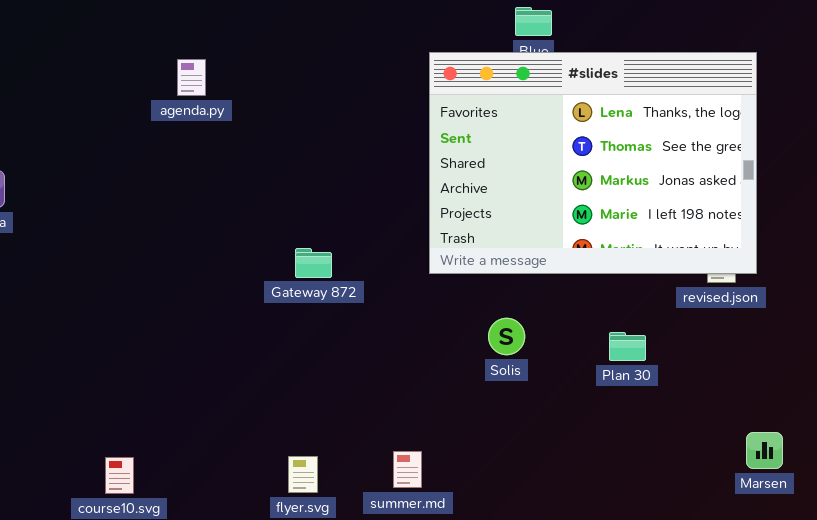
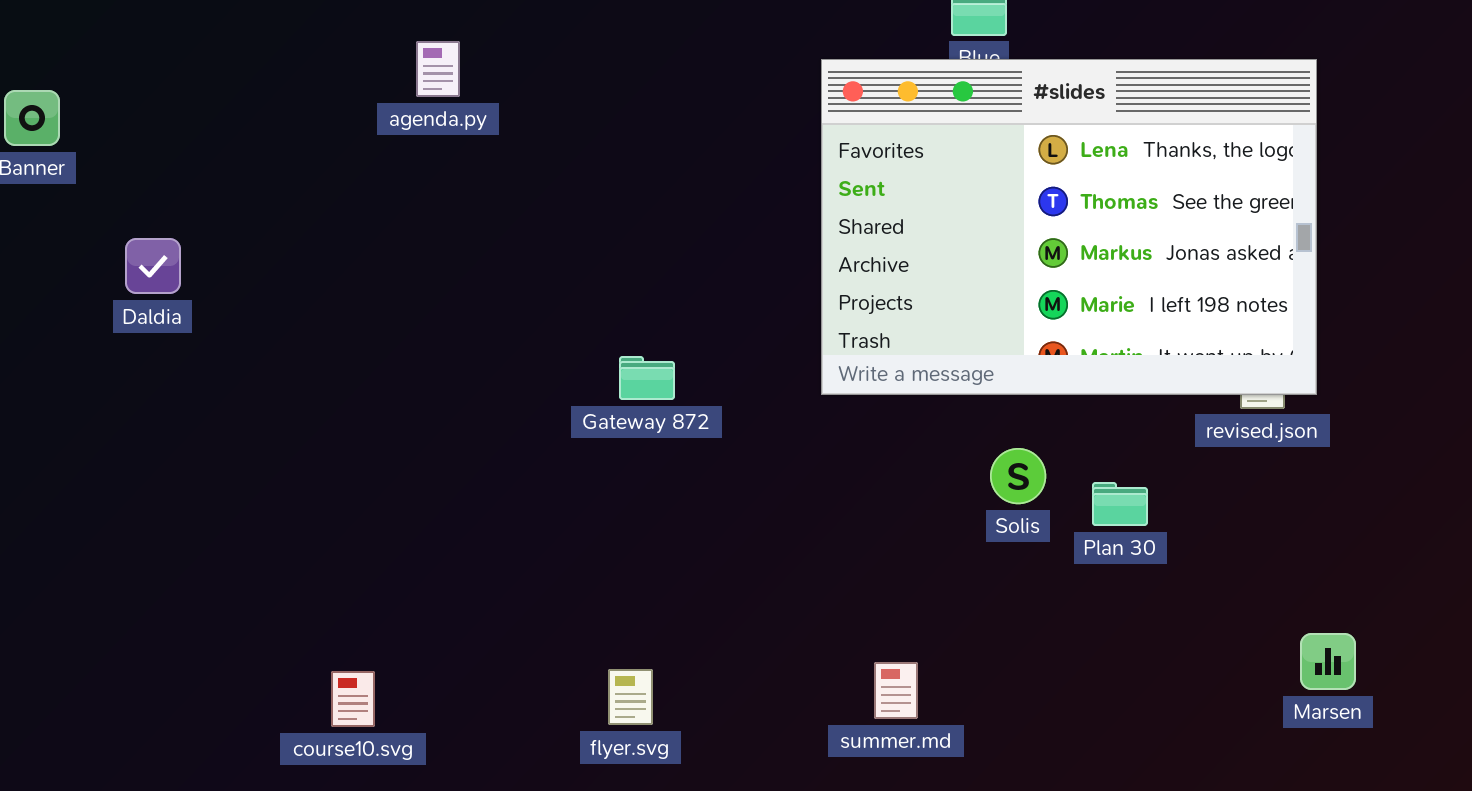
agenda.py: [177,59,206,96] -> [416,41,460,97], moved
Solis: [488,318,525,355] -> [990,448,1046,504], moved
summer.md: [393,451,422,488] -> [874,662,918,719], moved

